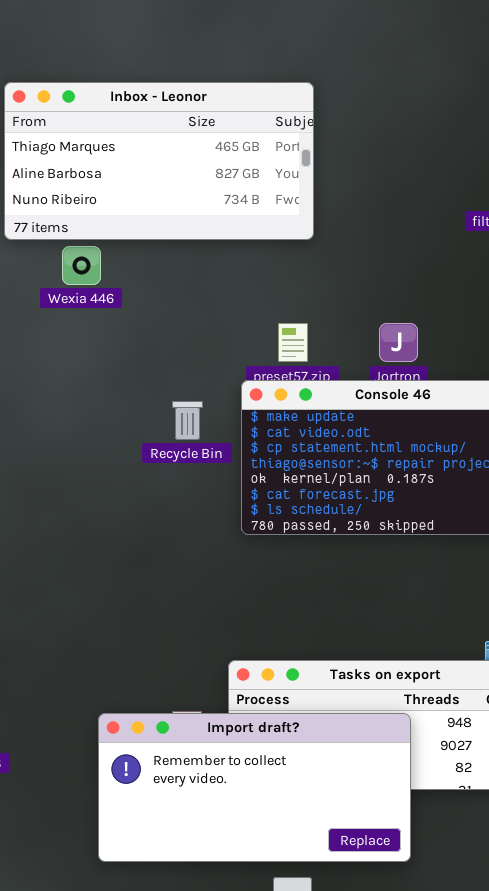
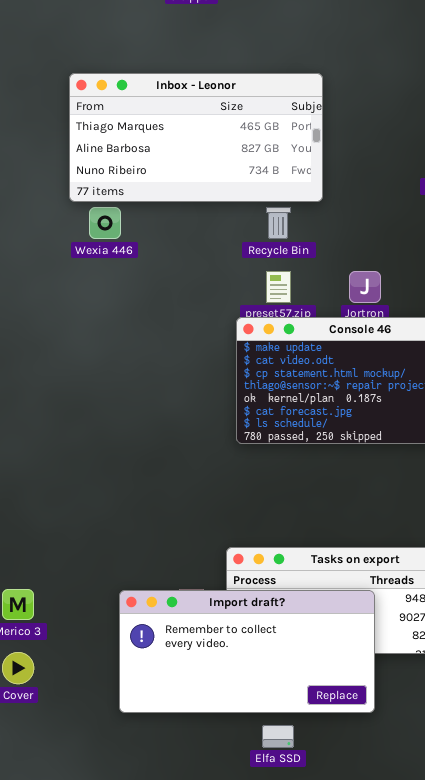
Inbox - Leonor: [4,82,314,240] -> [69,73,323,202], moved
Recycle Bin: [172,401,203,440] -> [266,207,291,239], moved

